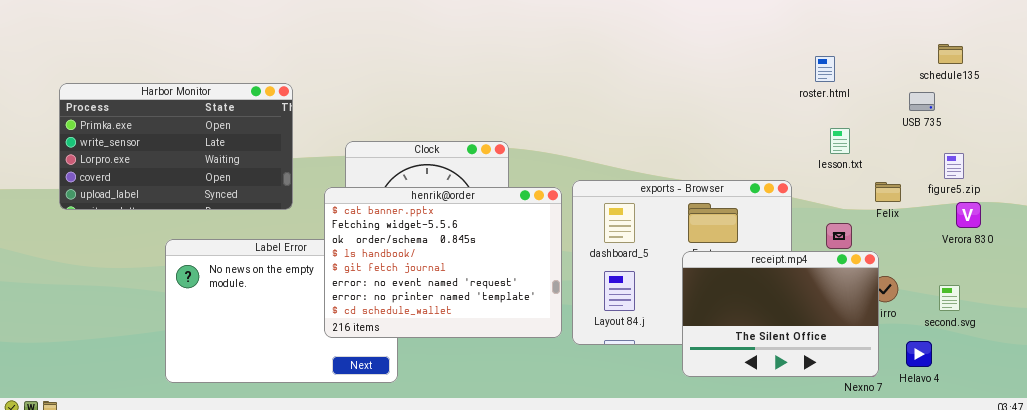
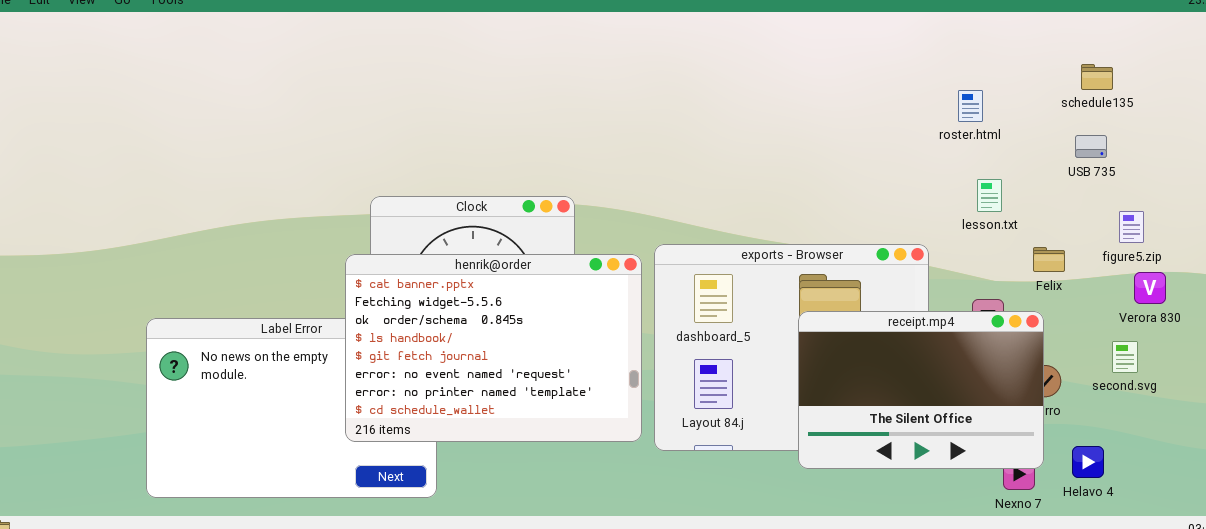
schedule135: [938,44,963,64] -> [1081,64,1113,90], moved
Harbor Monitor: [59,83,293,210] -> none, closed
receipt.mp4: [682,251,879,377] -> [798,311,1044,469], moved
second.svg: [939,285,960,311] -> [1112,341,1138,373], moved

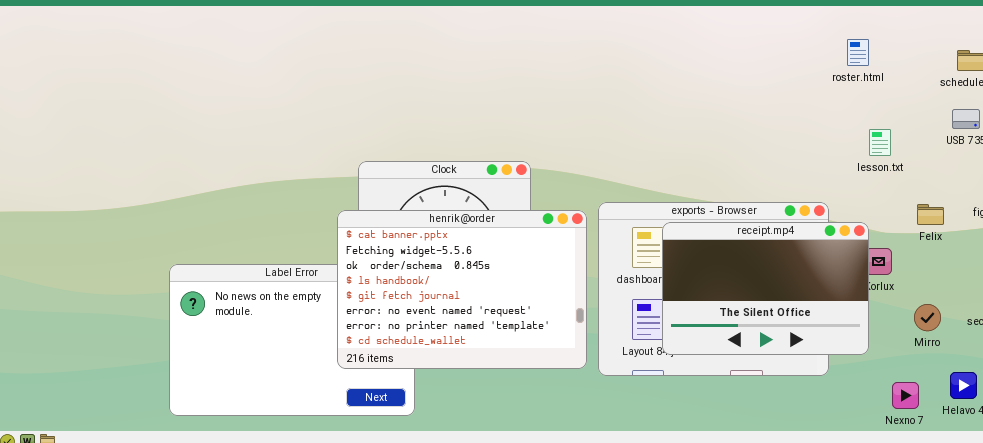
roster.html: [958,90,983,122] -> [847,39,869,66], moved
lesson.txt: [977,179,1002,212] -> [869,129,891,156], moved
receipt.mp4: [798,311,1044,469] -> [662,222,869,355], moved

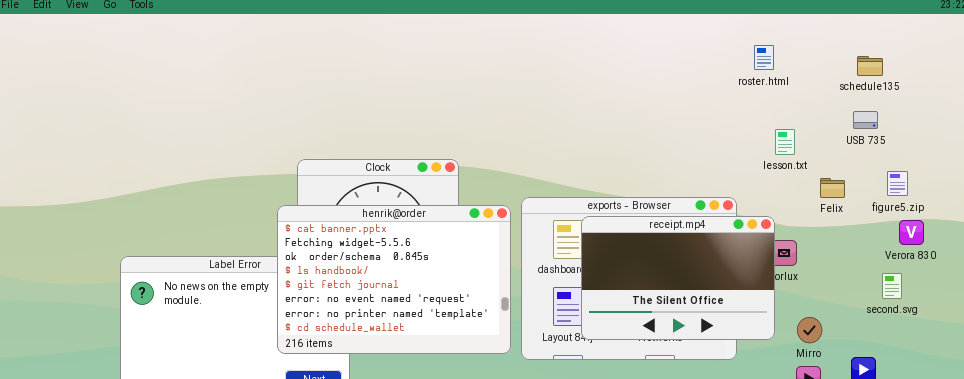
Felix: [917,204,944,225] -> [820,178,845,198], moved
Mirro: [914,304,941,331] -> [797,317,822,343], moved

